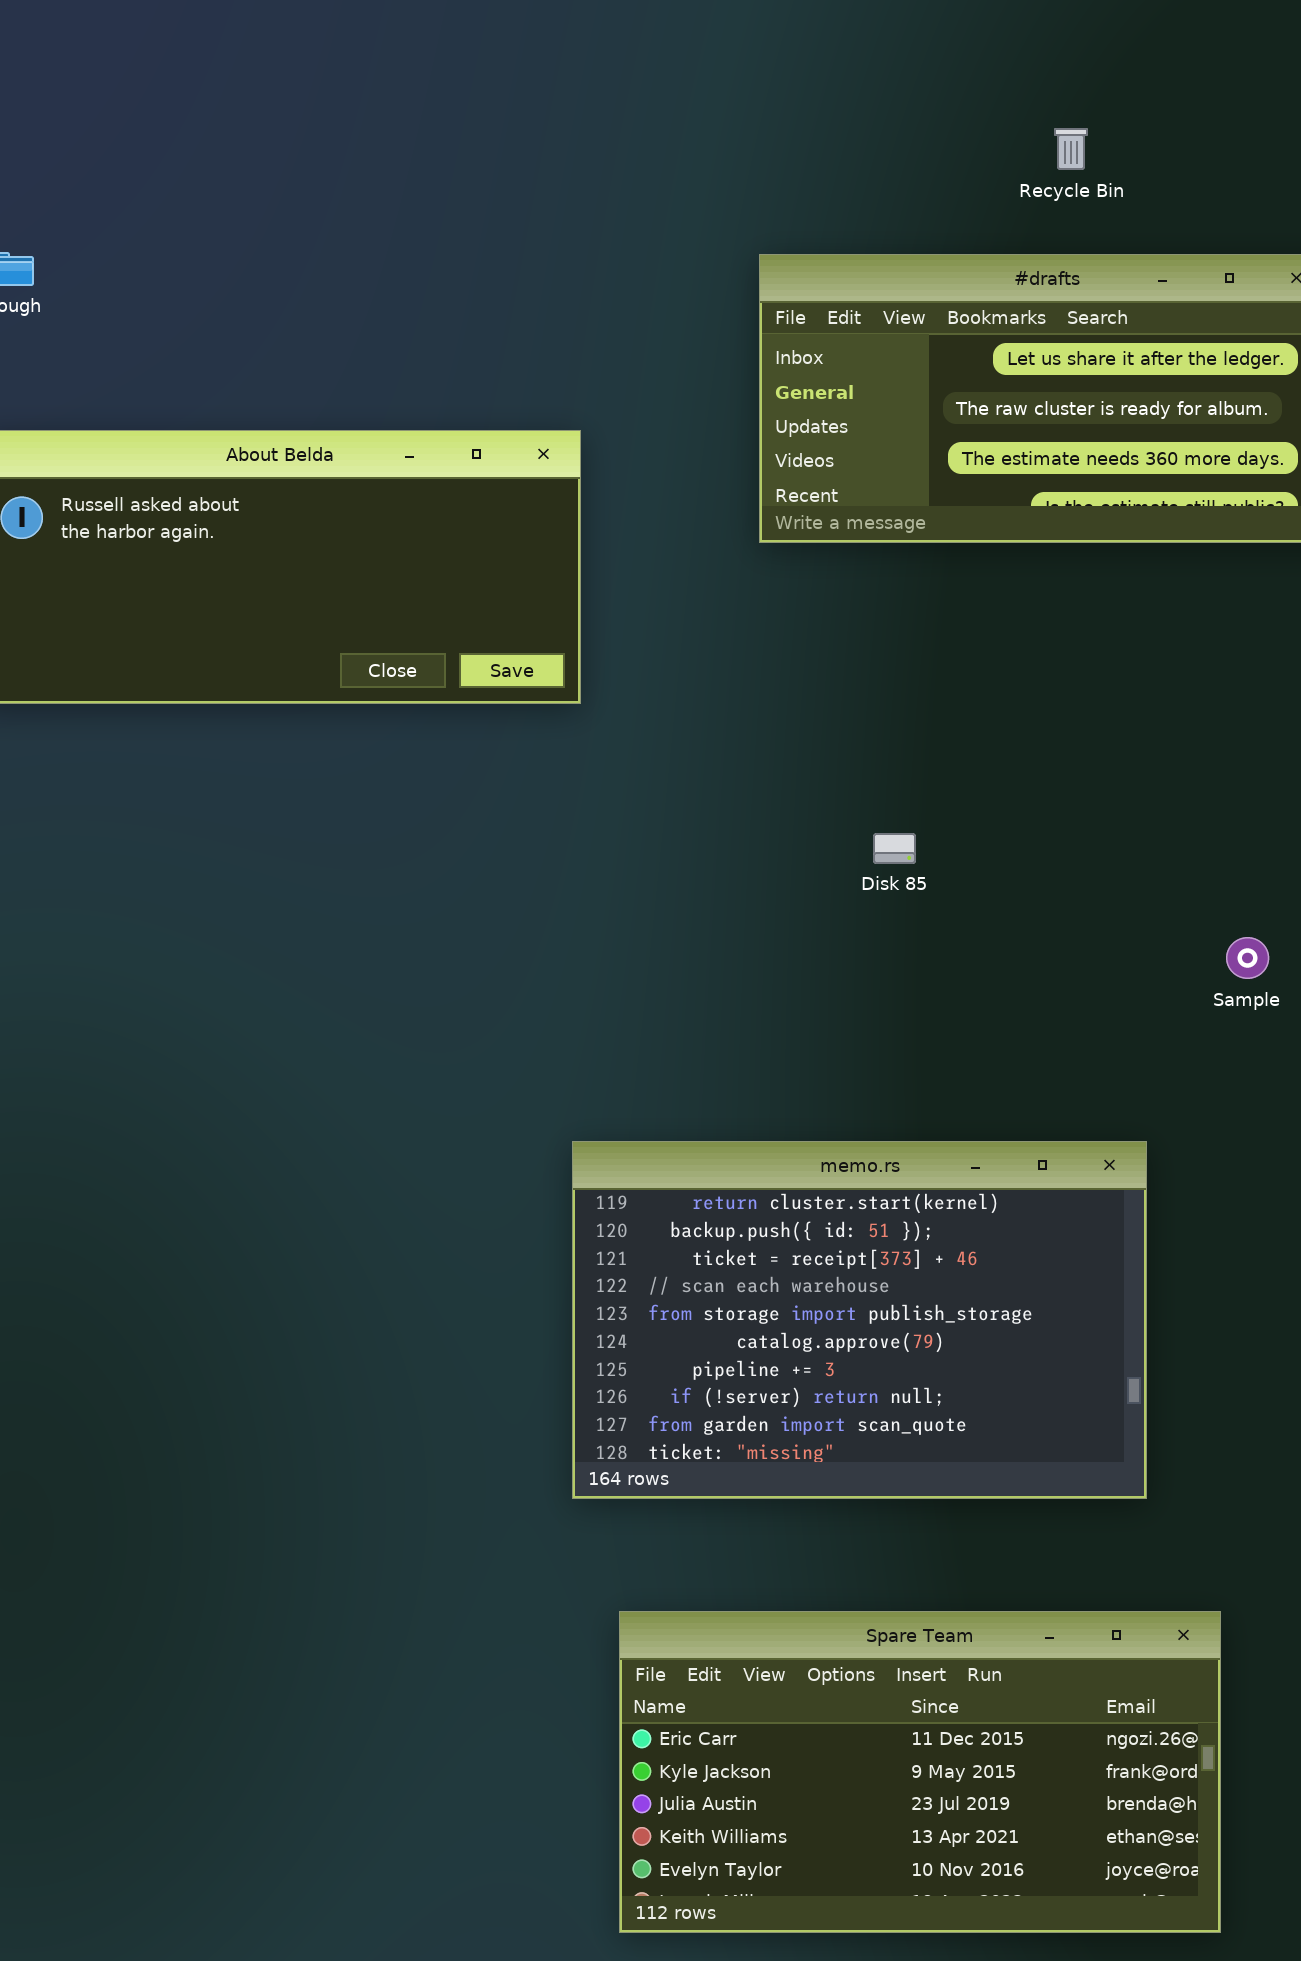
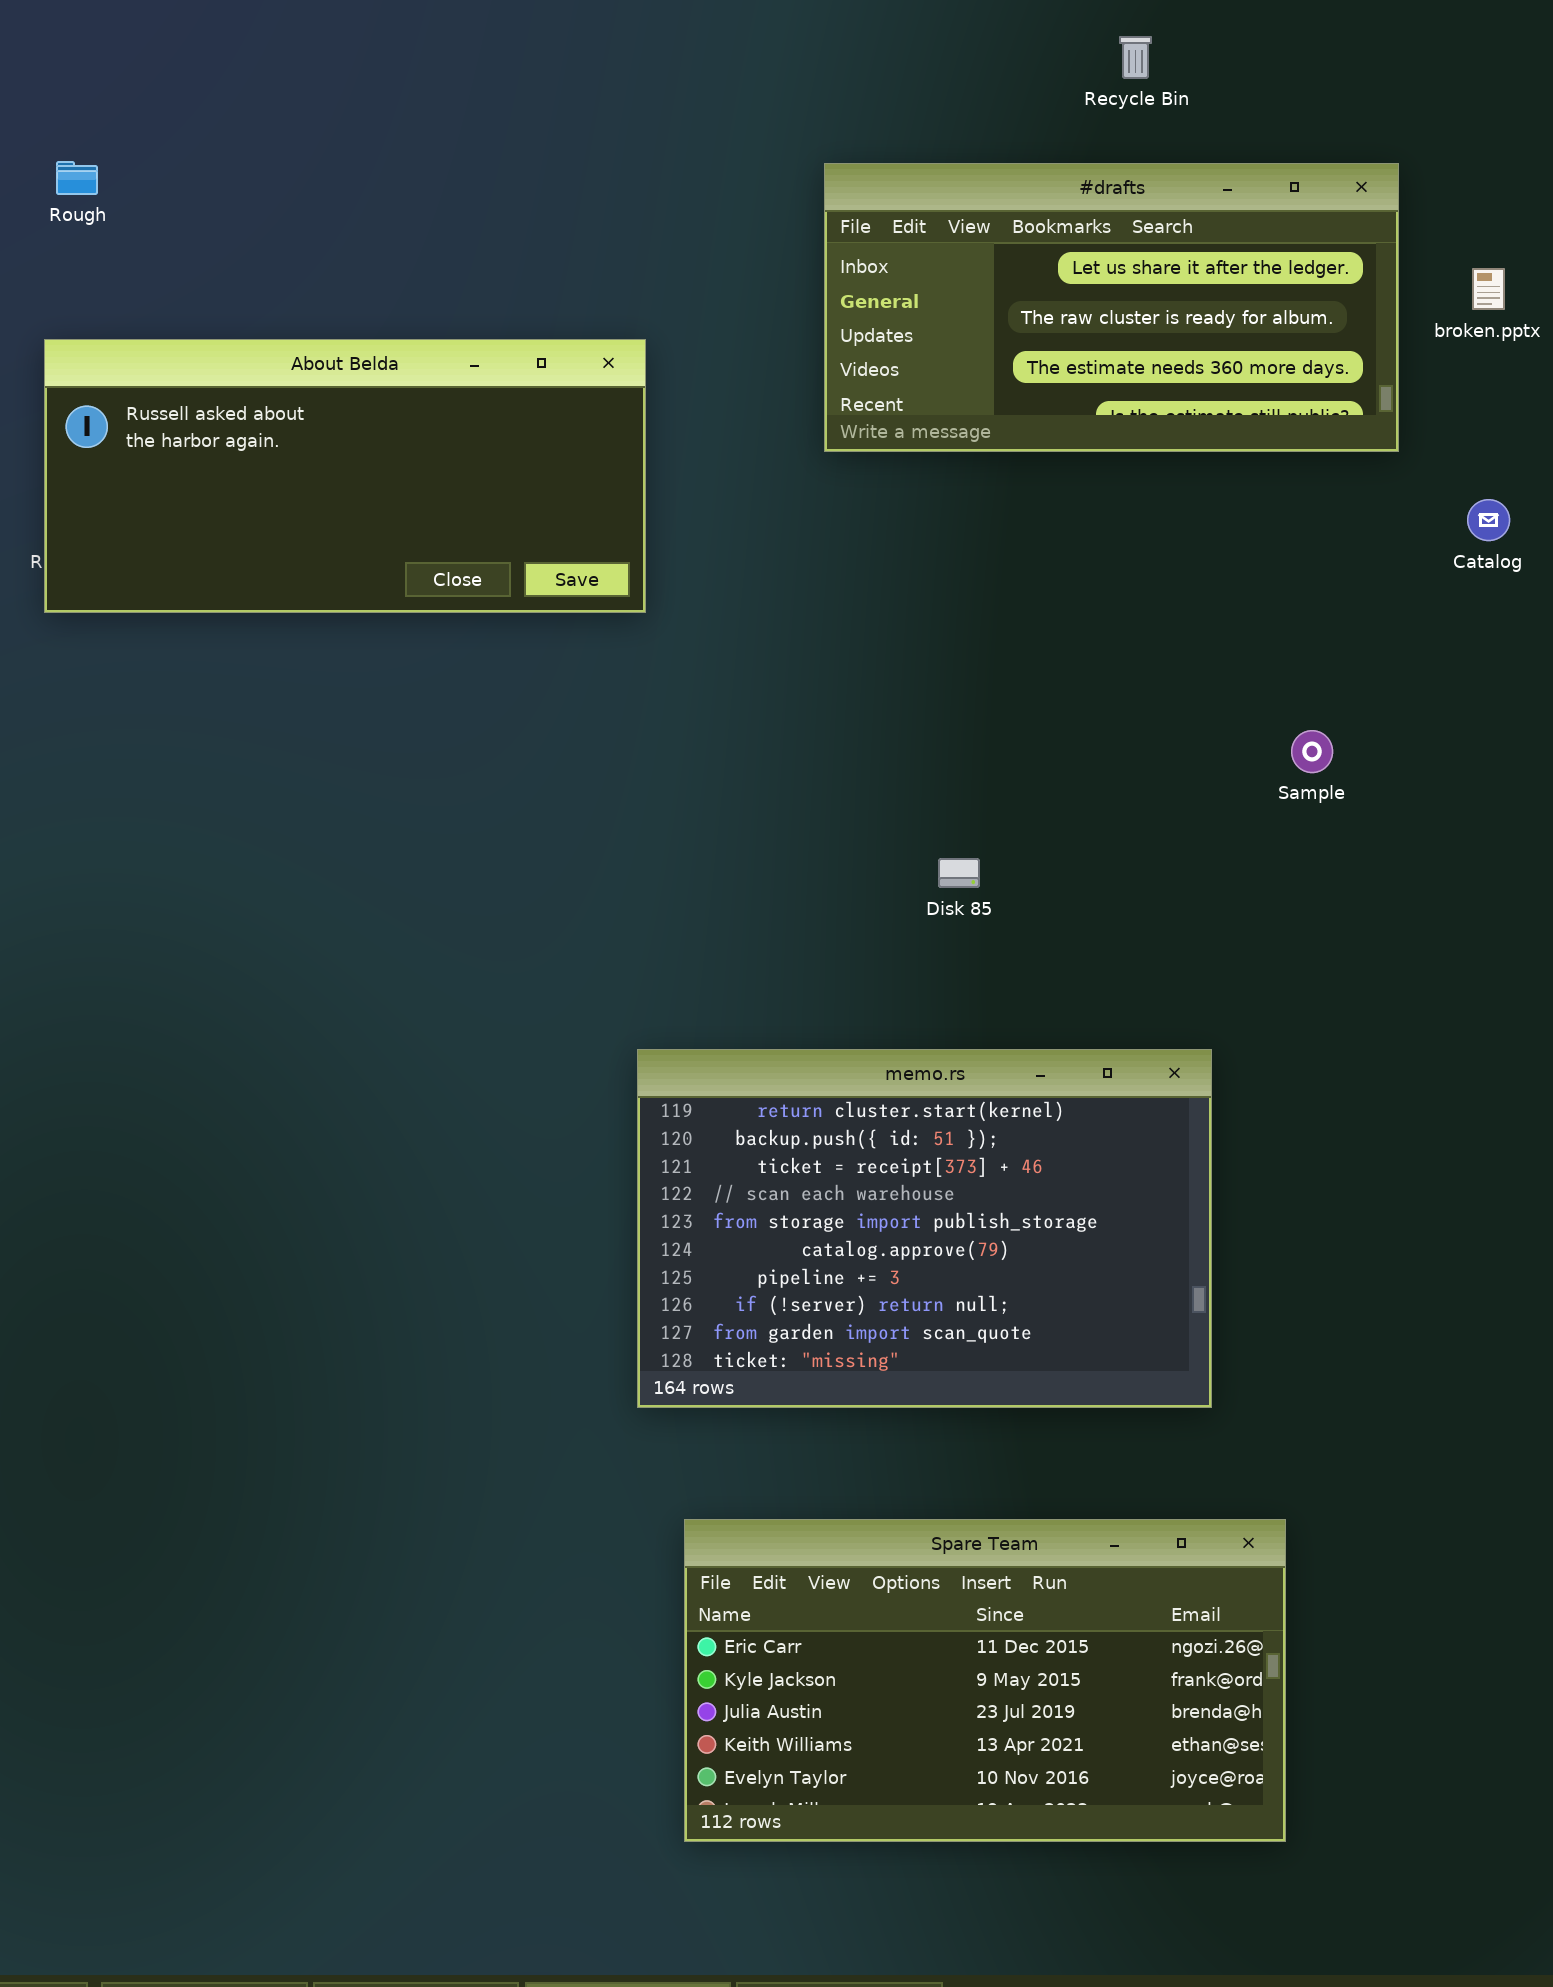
Disk 85: [873,833,916,864] -> [938,858,980,888], moved
Sample: [1226,937,1269,979] -> [1291,730,1333,773], moved

